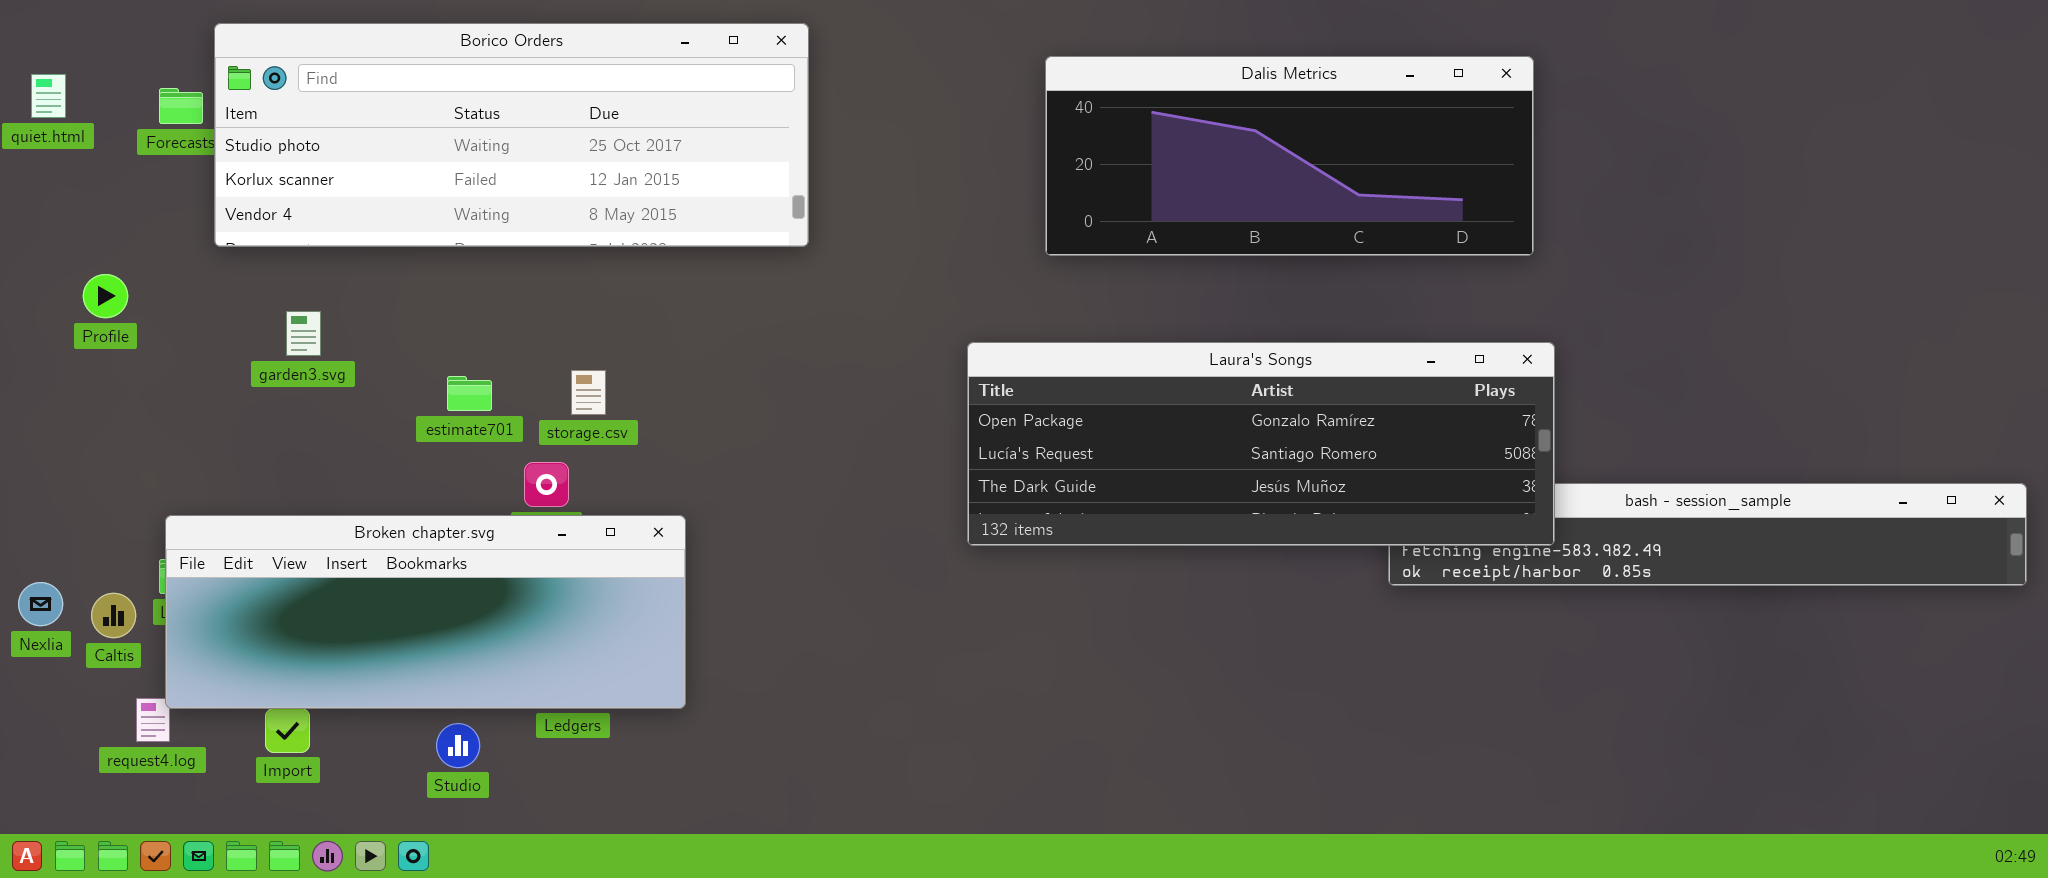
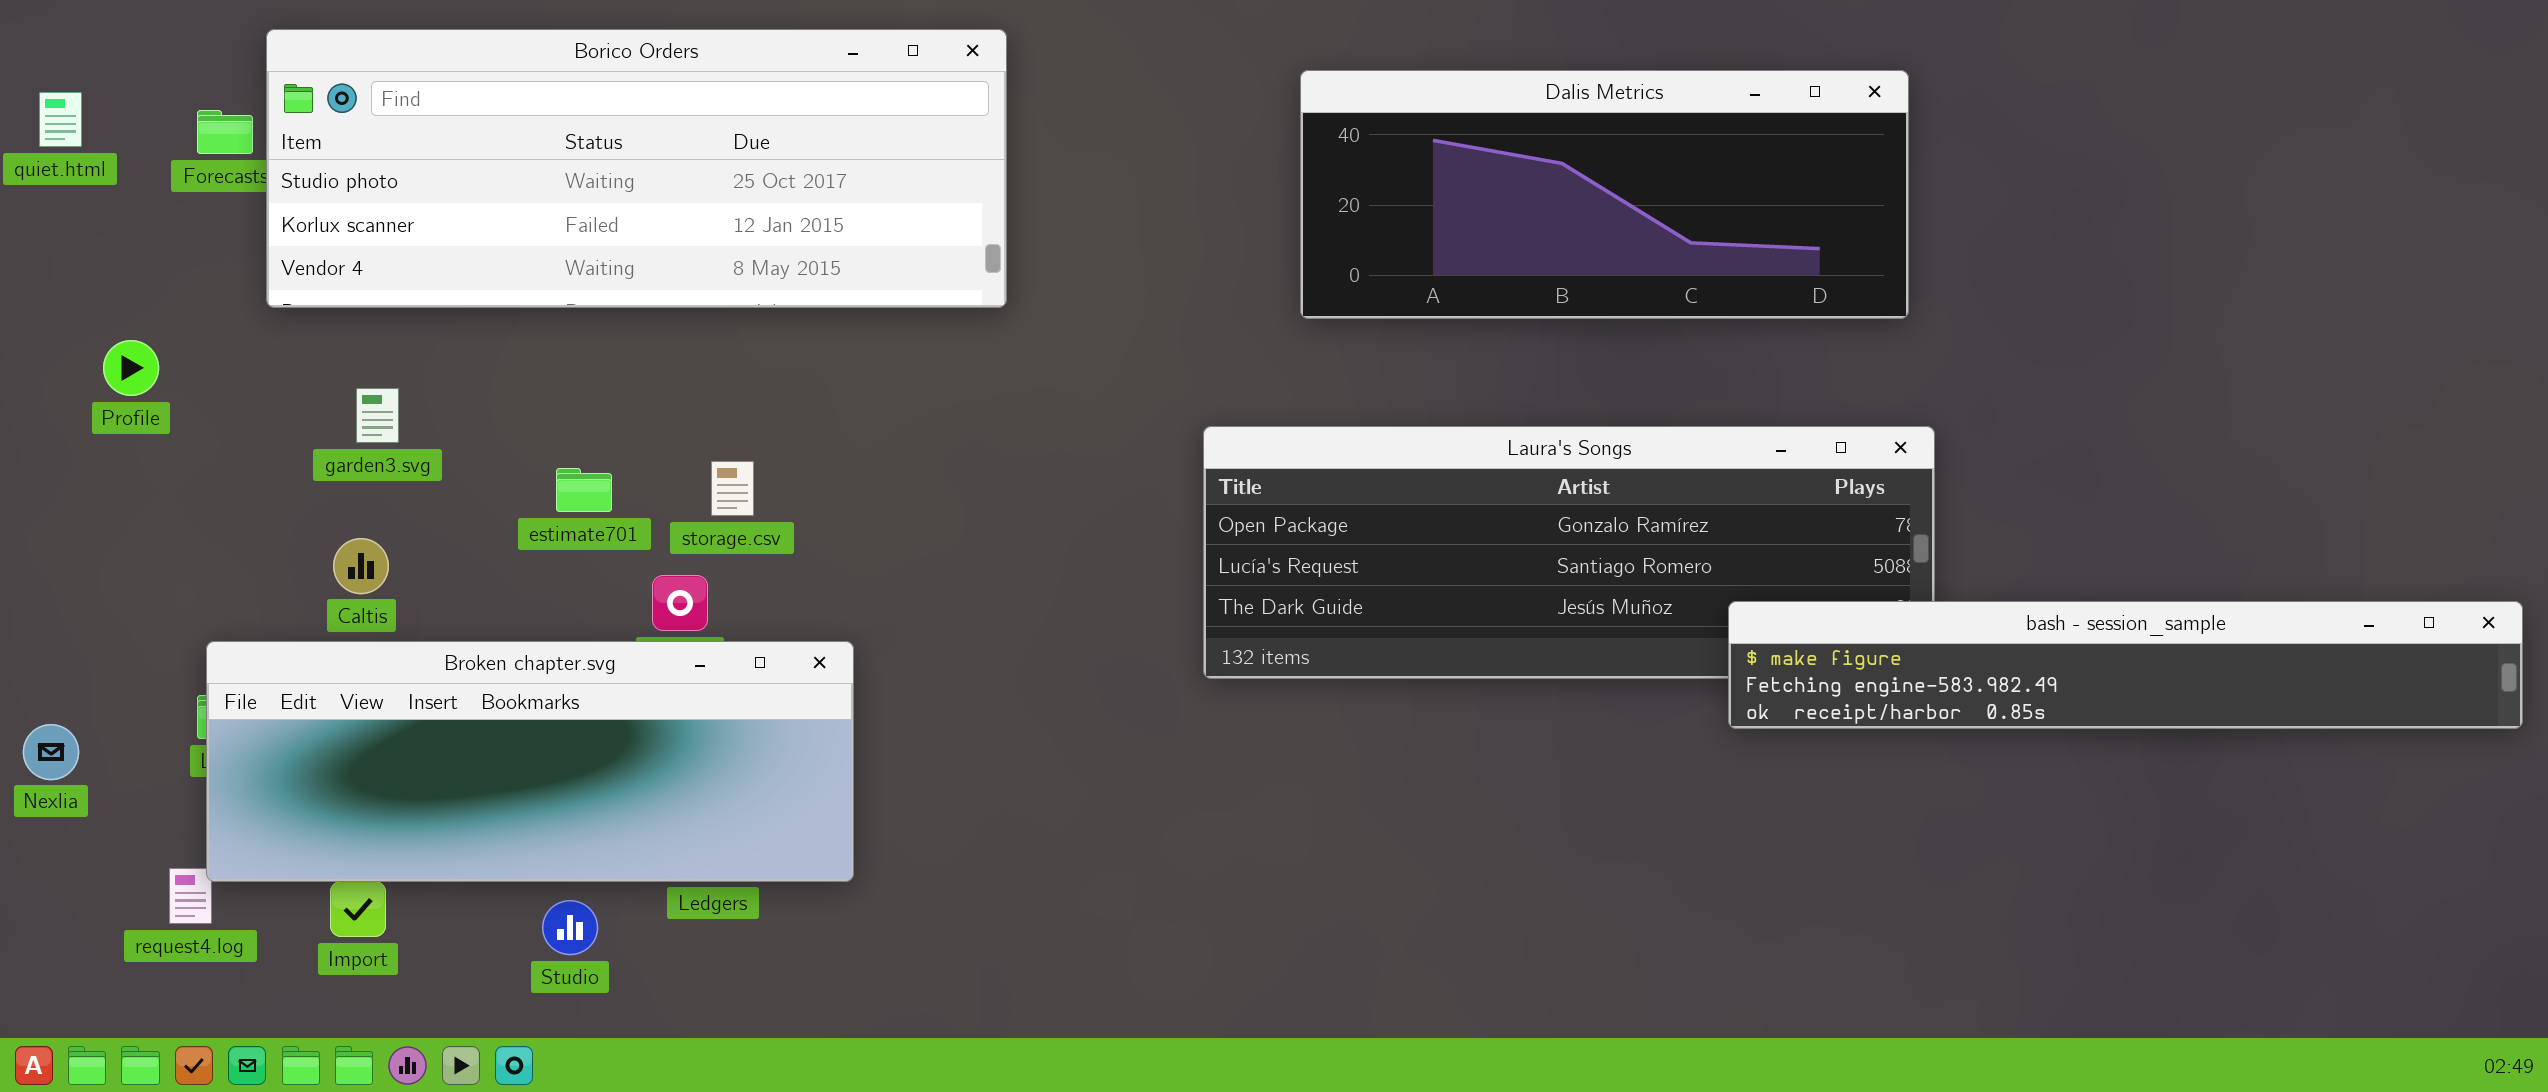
bash - session_sample: [1388,483,2027,586] -> [1728,601,2523,729], raised
Caltis: [91,593,136,638] -> [333,538,389,594], moved

